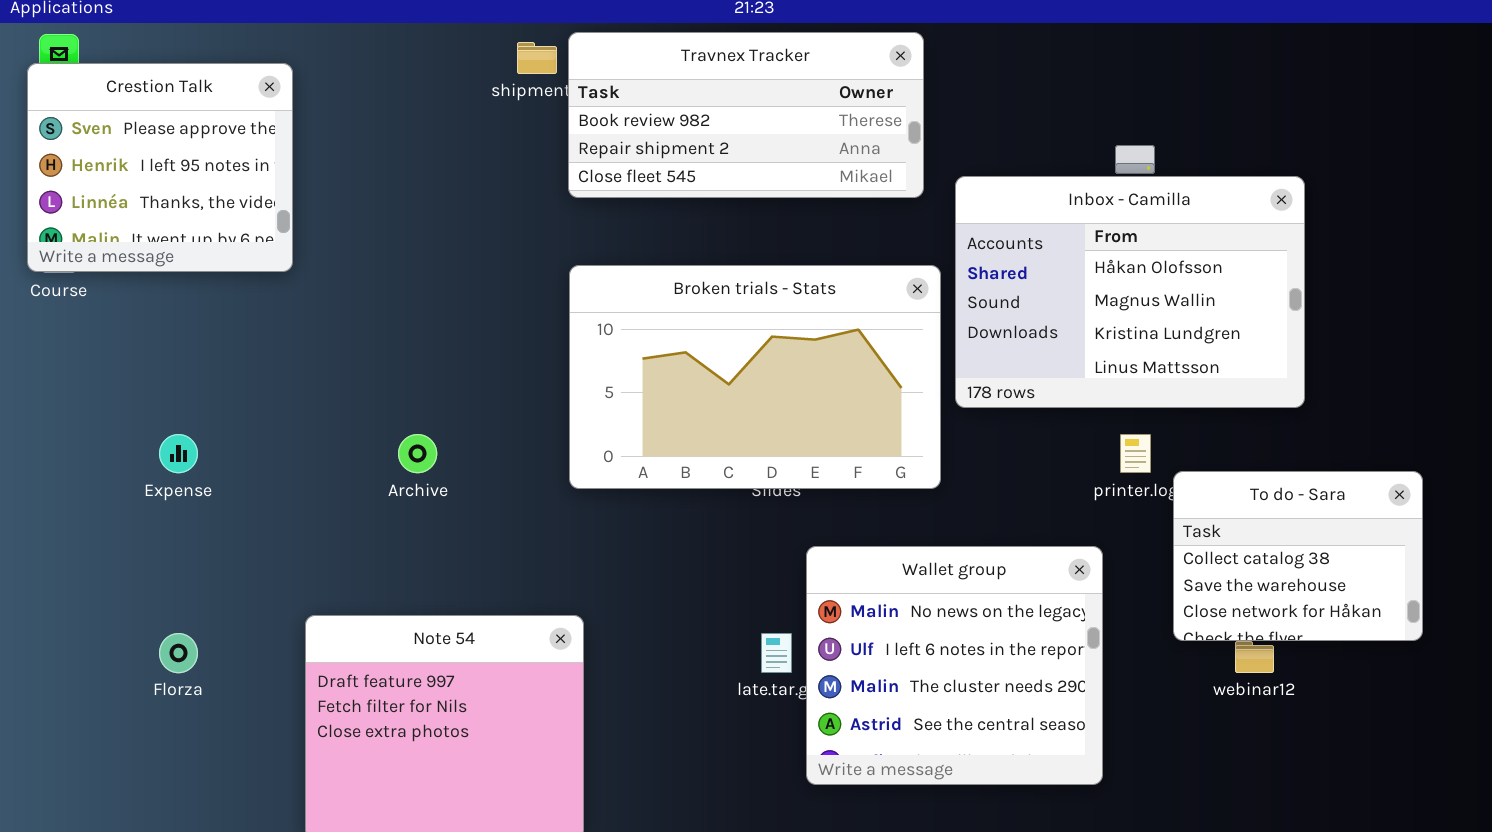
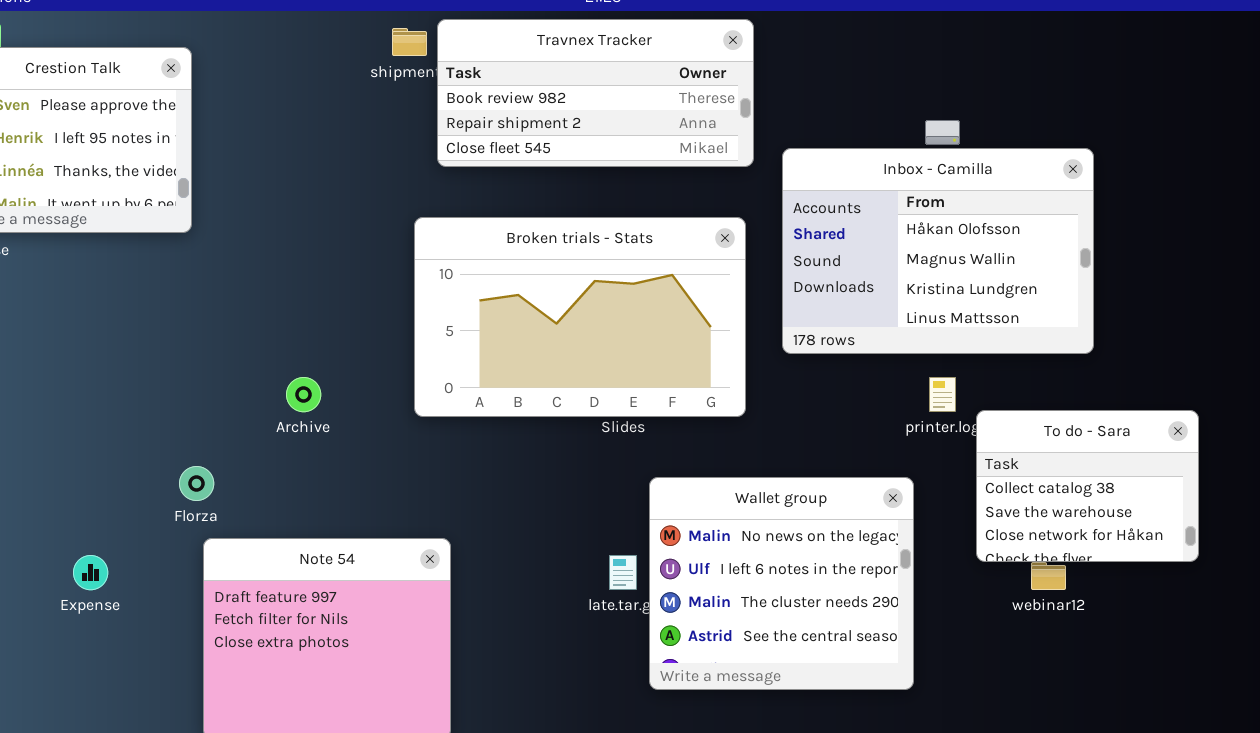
Broken trials - Stats: [569,265,941,489] -> [414,217,746,417], moved
Expense: [159,434,198,473] -> [73,555,108,590], moved
Florza: [159,633,198,673] -> [179,466,214,501], moved

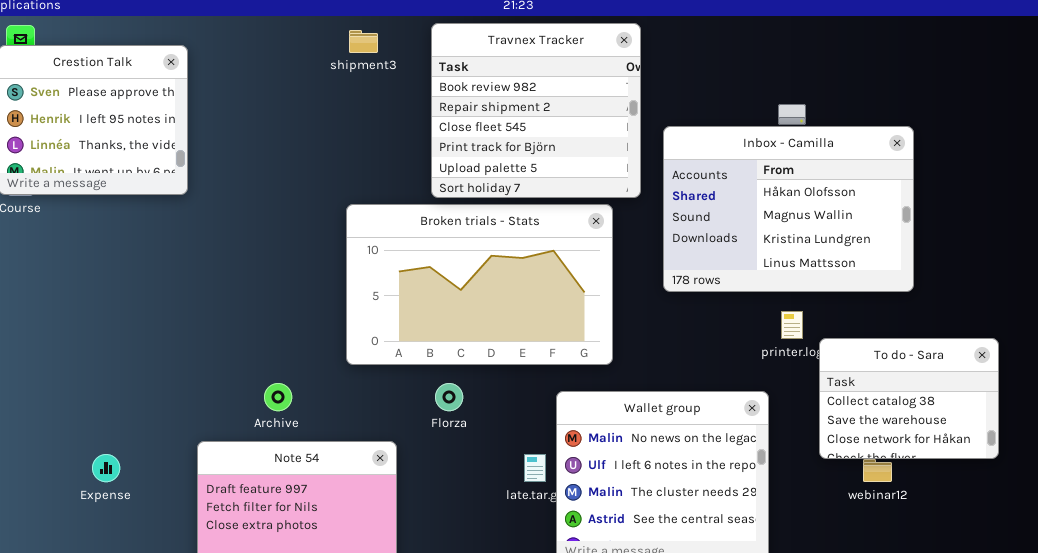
Travnex Tracker: [437,19,754,167] -> [431,23,641,198], resized
Broken trials - Stats: [414,217,746,417] -> [346,204,613,365], moved
Archive: [286,377,321,412] -> [264,383,292,411], moved
Florza: [179,466,214,501] -> [435,383,463,411], moved

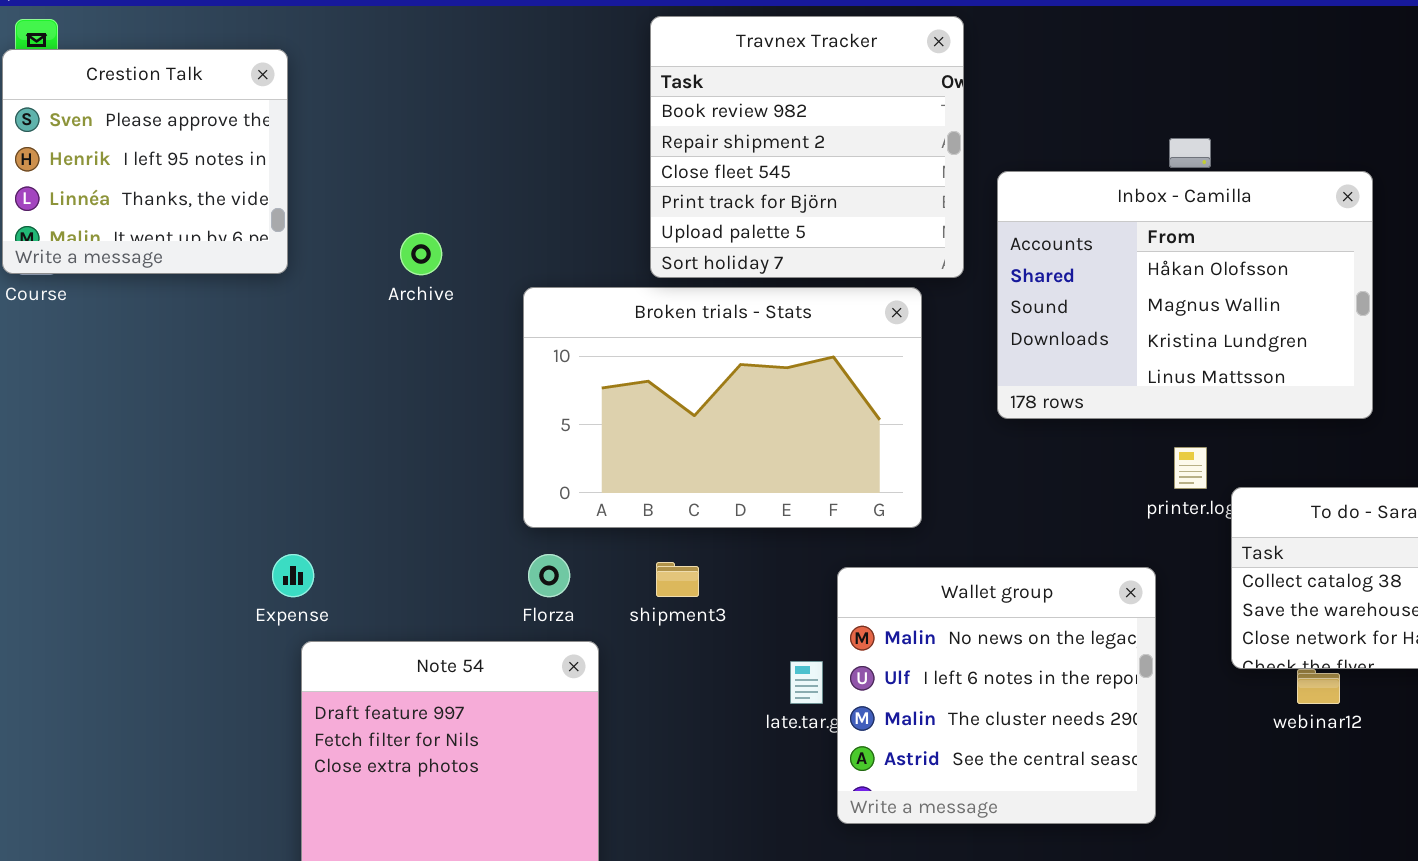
shipment3: [349,30,378,53] -> [656,562,699,597], moved
Archive: [264,383,292,411] -> [400,233,442,275], moved
Florza: [435,383,463,411] -> [528,554,570,597], moved
Expense: [92,454,120,482] -> [272,554,314,597], moved

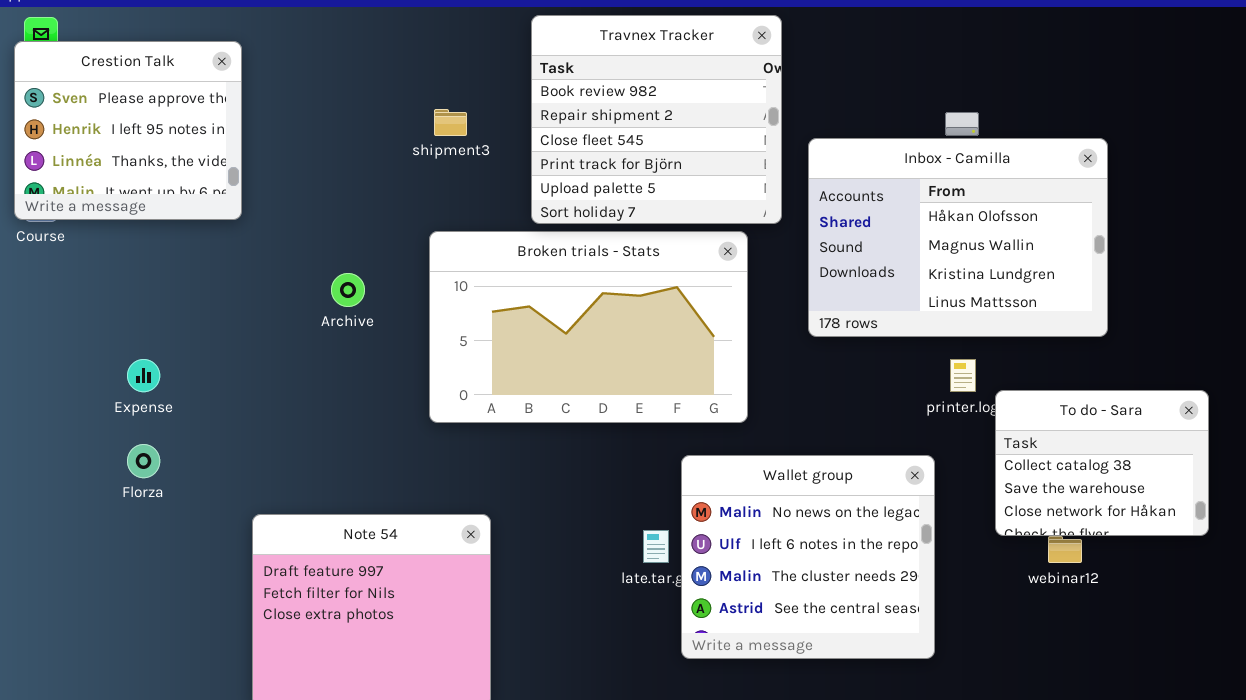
Archive: [400,233,442,275] -> [331,273,365,307], moved
Expense: [272,554,314,597] -> [127,359,160,392], moved
Florza: [528,554,570,597] -> [127,444,160,478], moved
shipment3: [656,562,699,597] -> [434,109,467,136], moved

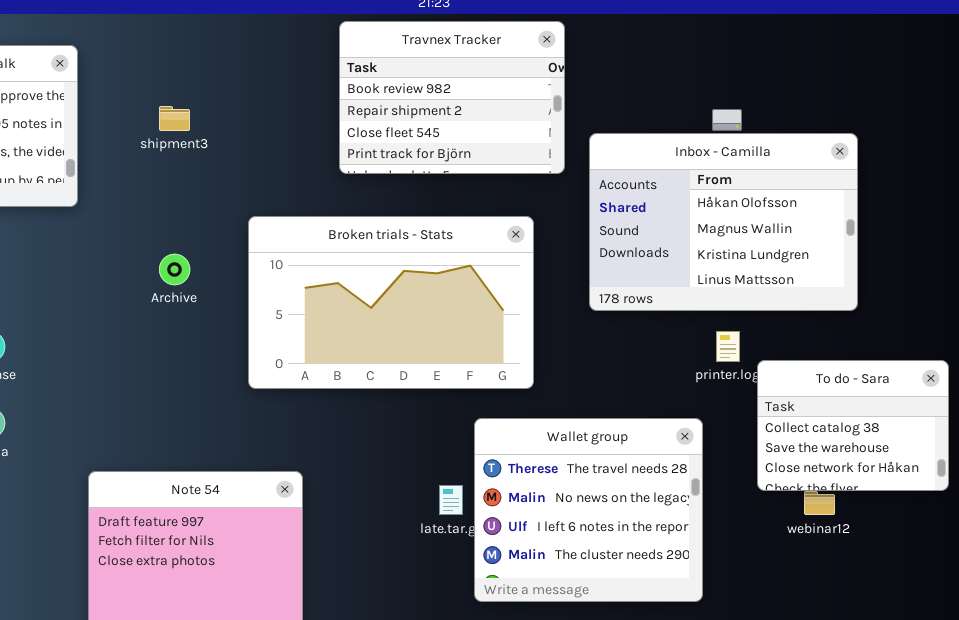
Travnex Tracker: [531,15,782,224] -> [339,21,565,174], resized
shipment3: [434,109,467,136] -> [159,106,190,131], moved
Wallet group: [681,455,935,659] -> [474,418,703,602], scrolled up 1 row

